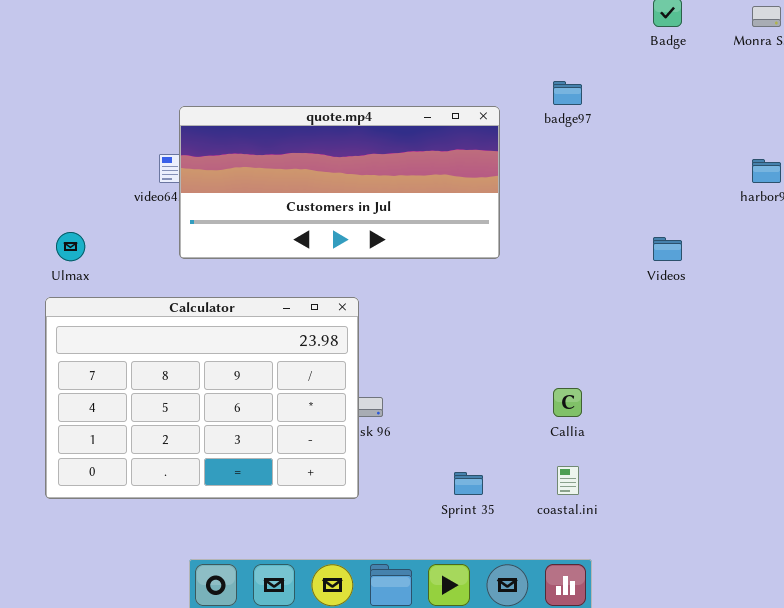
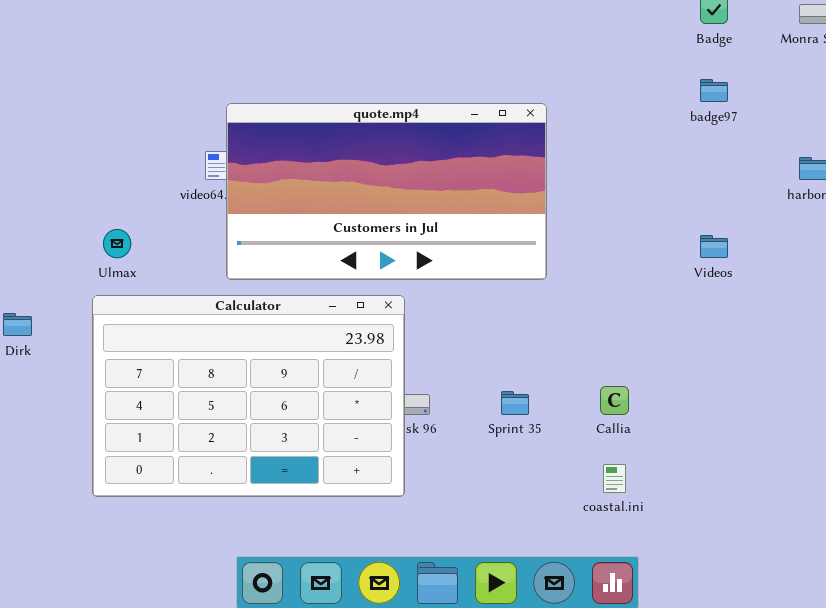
badge97: [553,81,582,105] -> [700,79,728,102], moved
quote.mp4: [179,106,500,259] -> [226,103,547,280], resized
Sprint 35: [454,472,483,495] -> [501,391,529,415], moved

